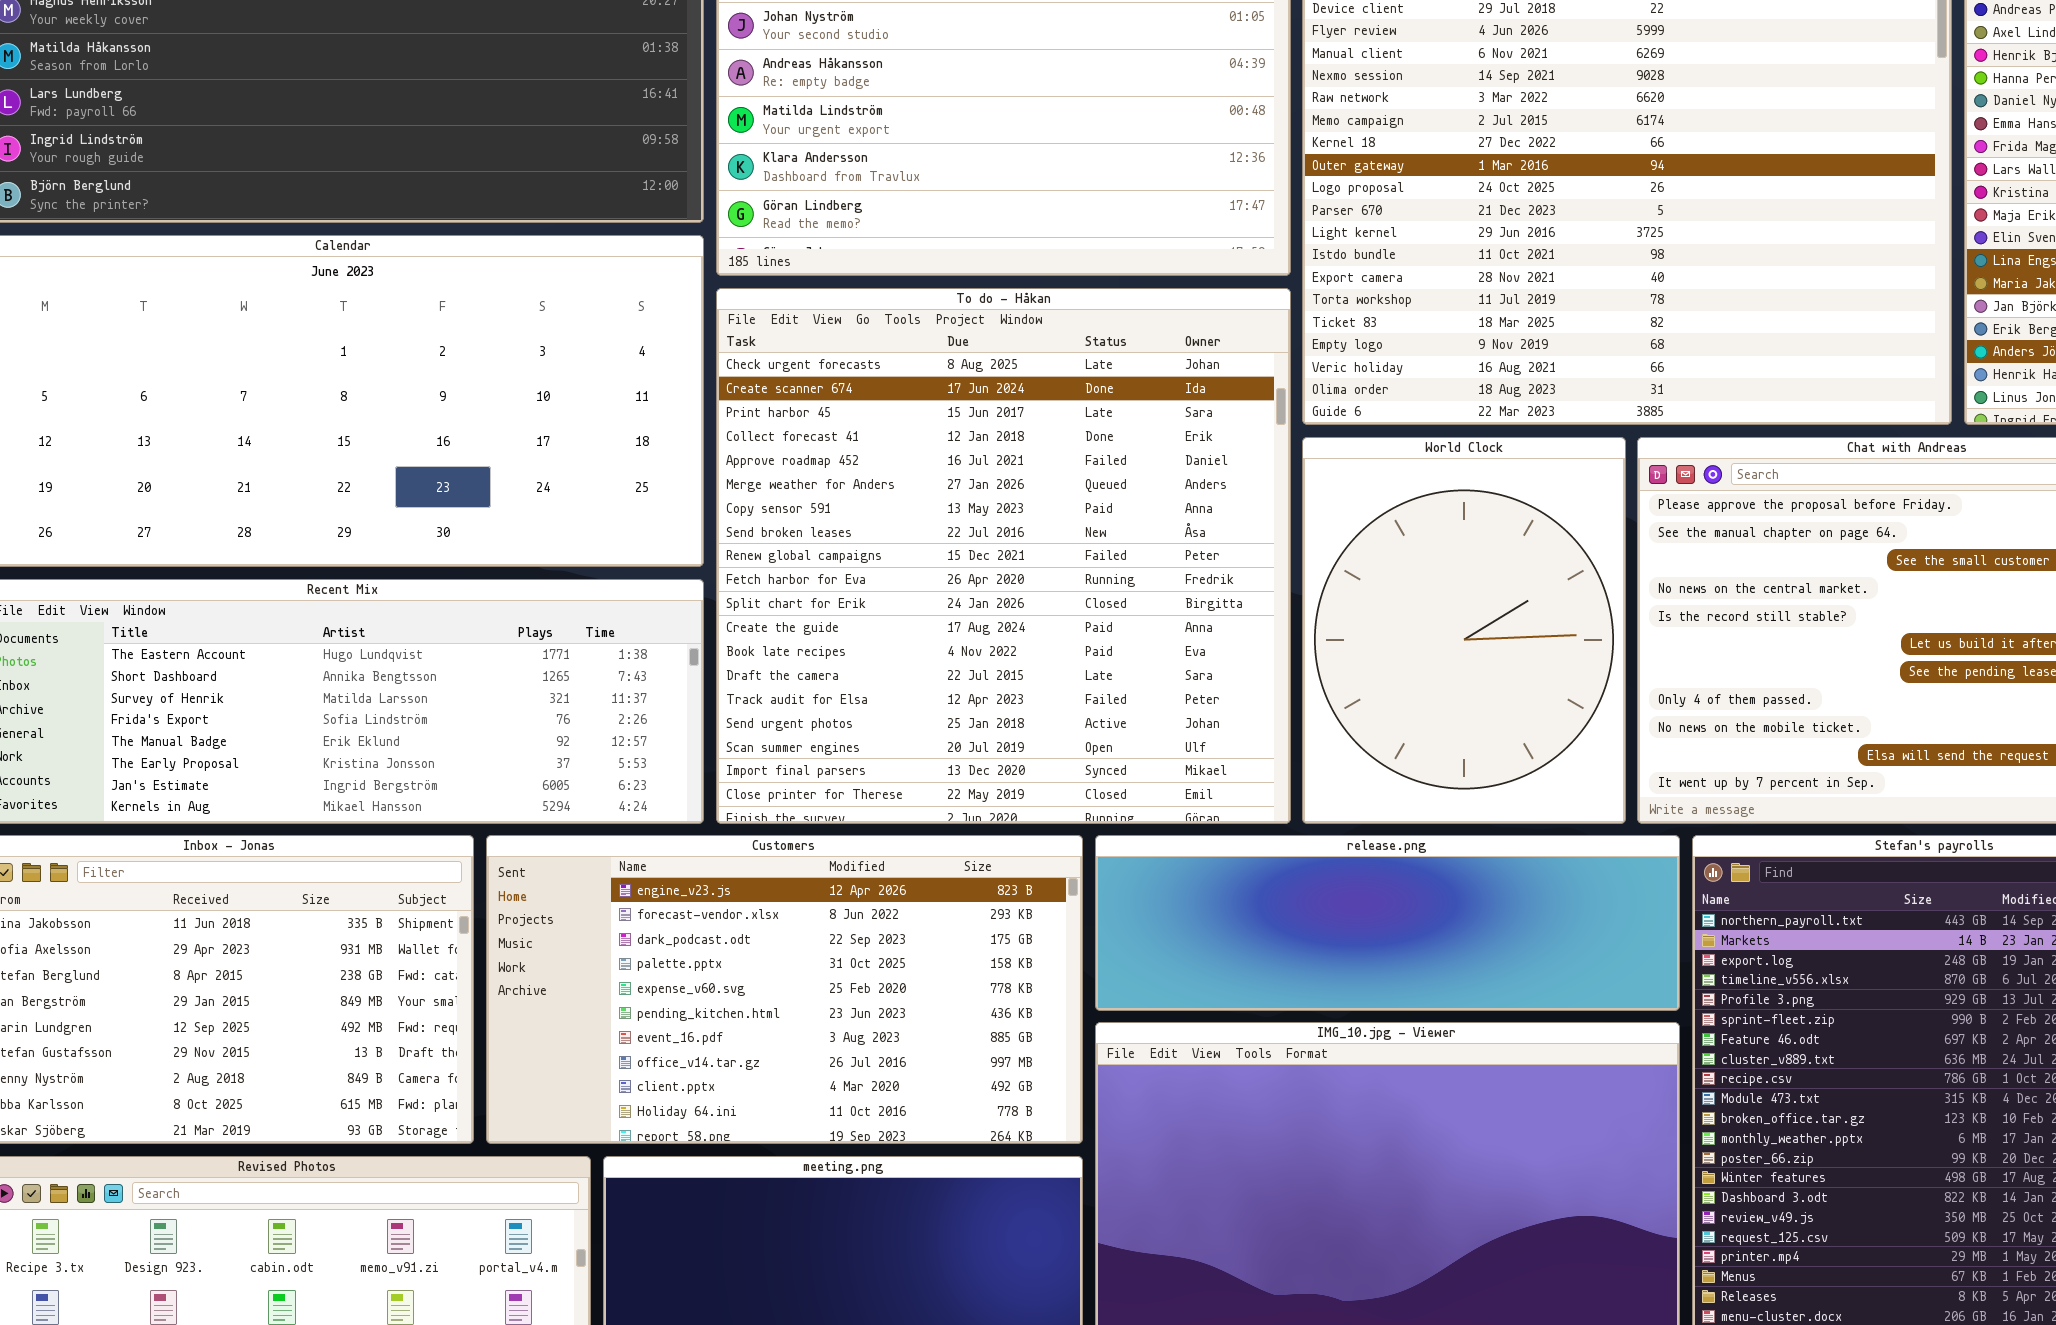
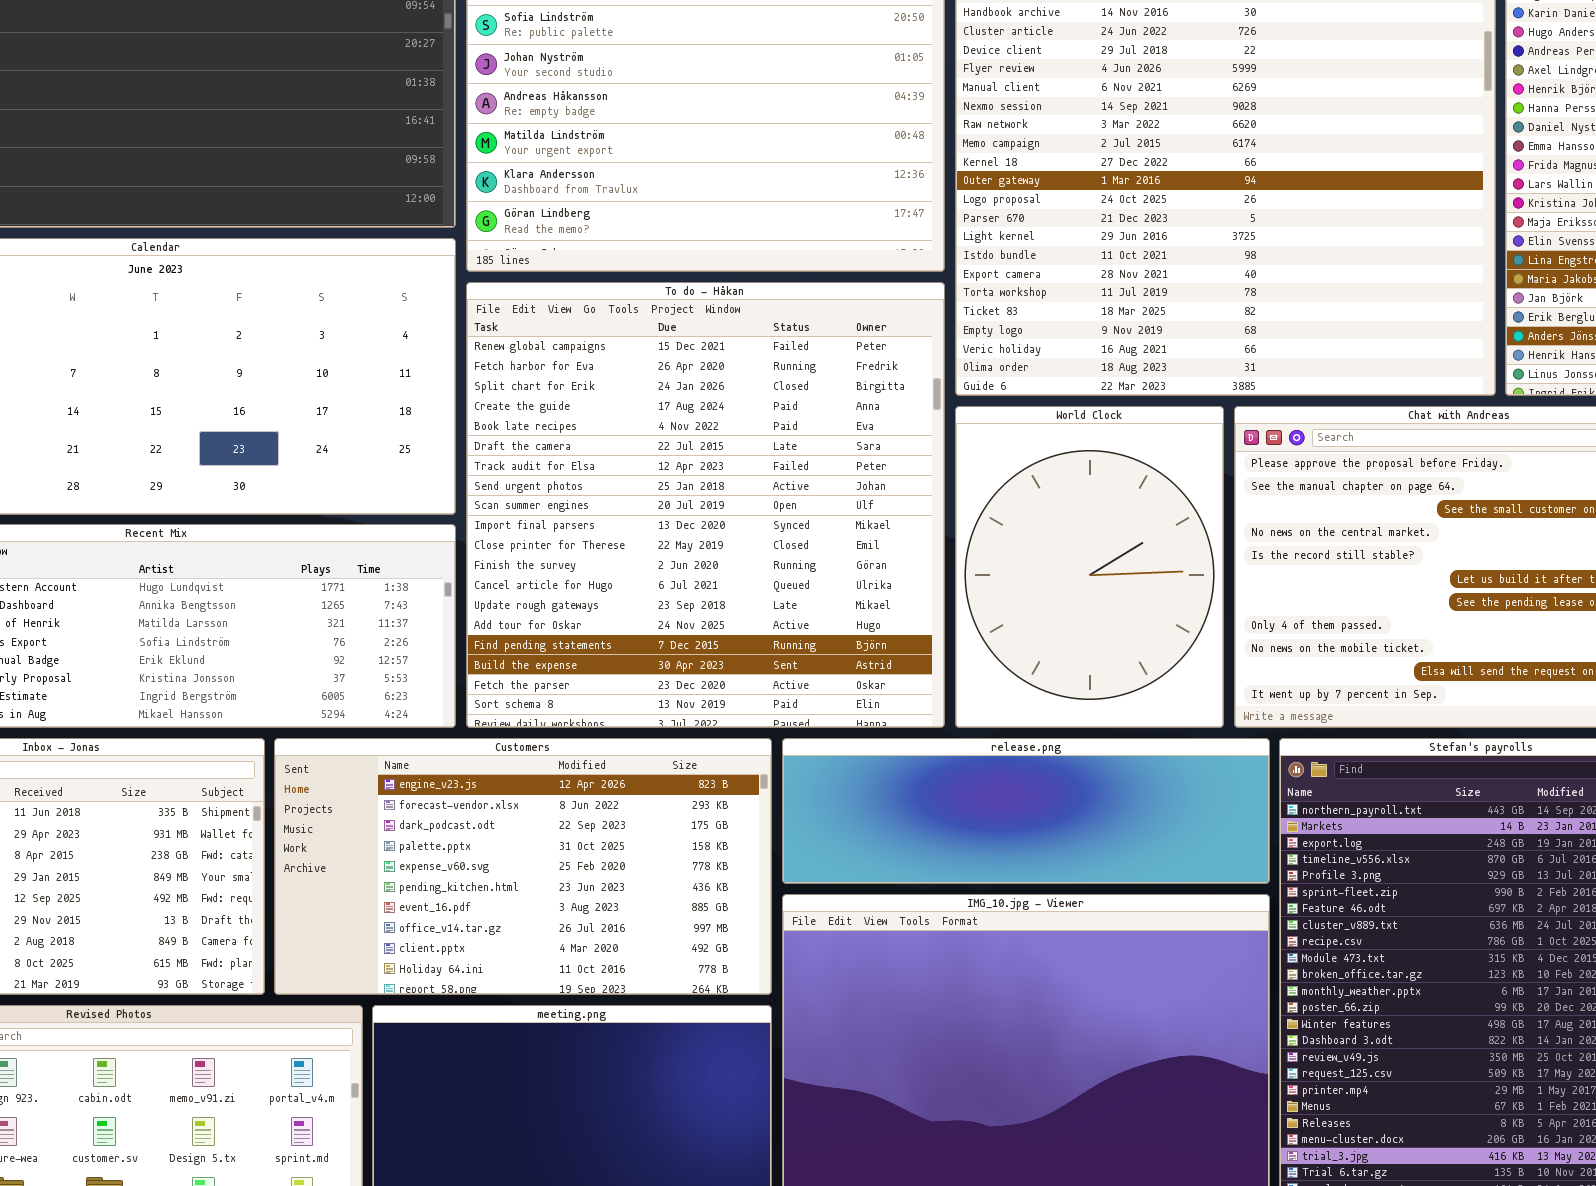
To do - Håkan: [716,288,1291,824] -> [466,282,945,728], scrolled down 8 rows

